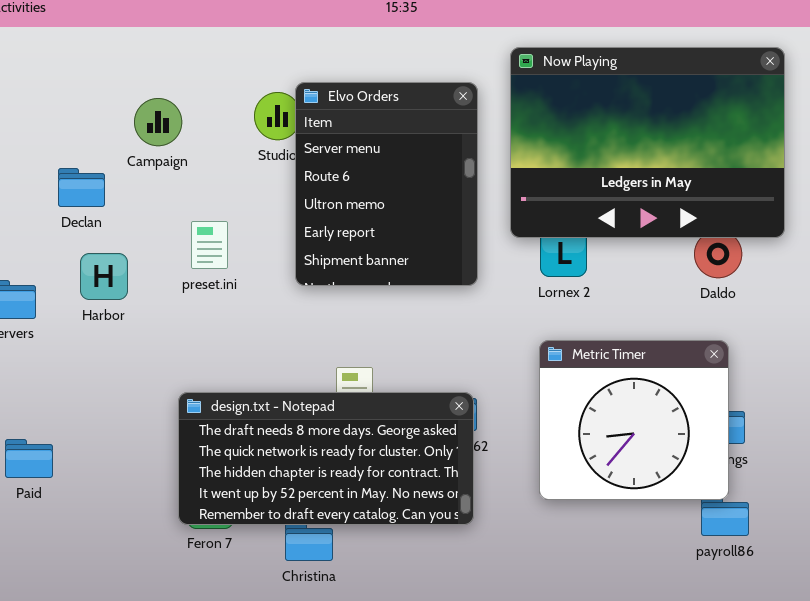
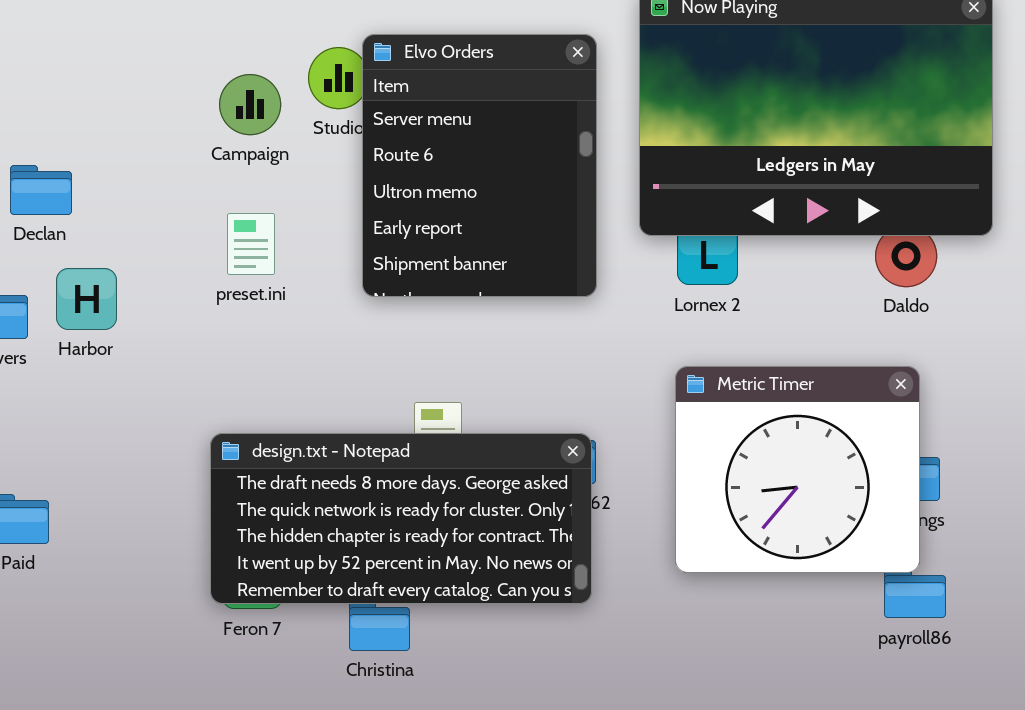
Campaign: [134,98,182,146] -> [219,74,281,135], moved
Declan: [58,168,105,207] -> [10,165,72,215], moved
Harbor: [80,253,128,300] -> [56,268,117,330], moved

